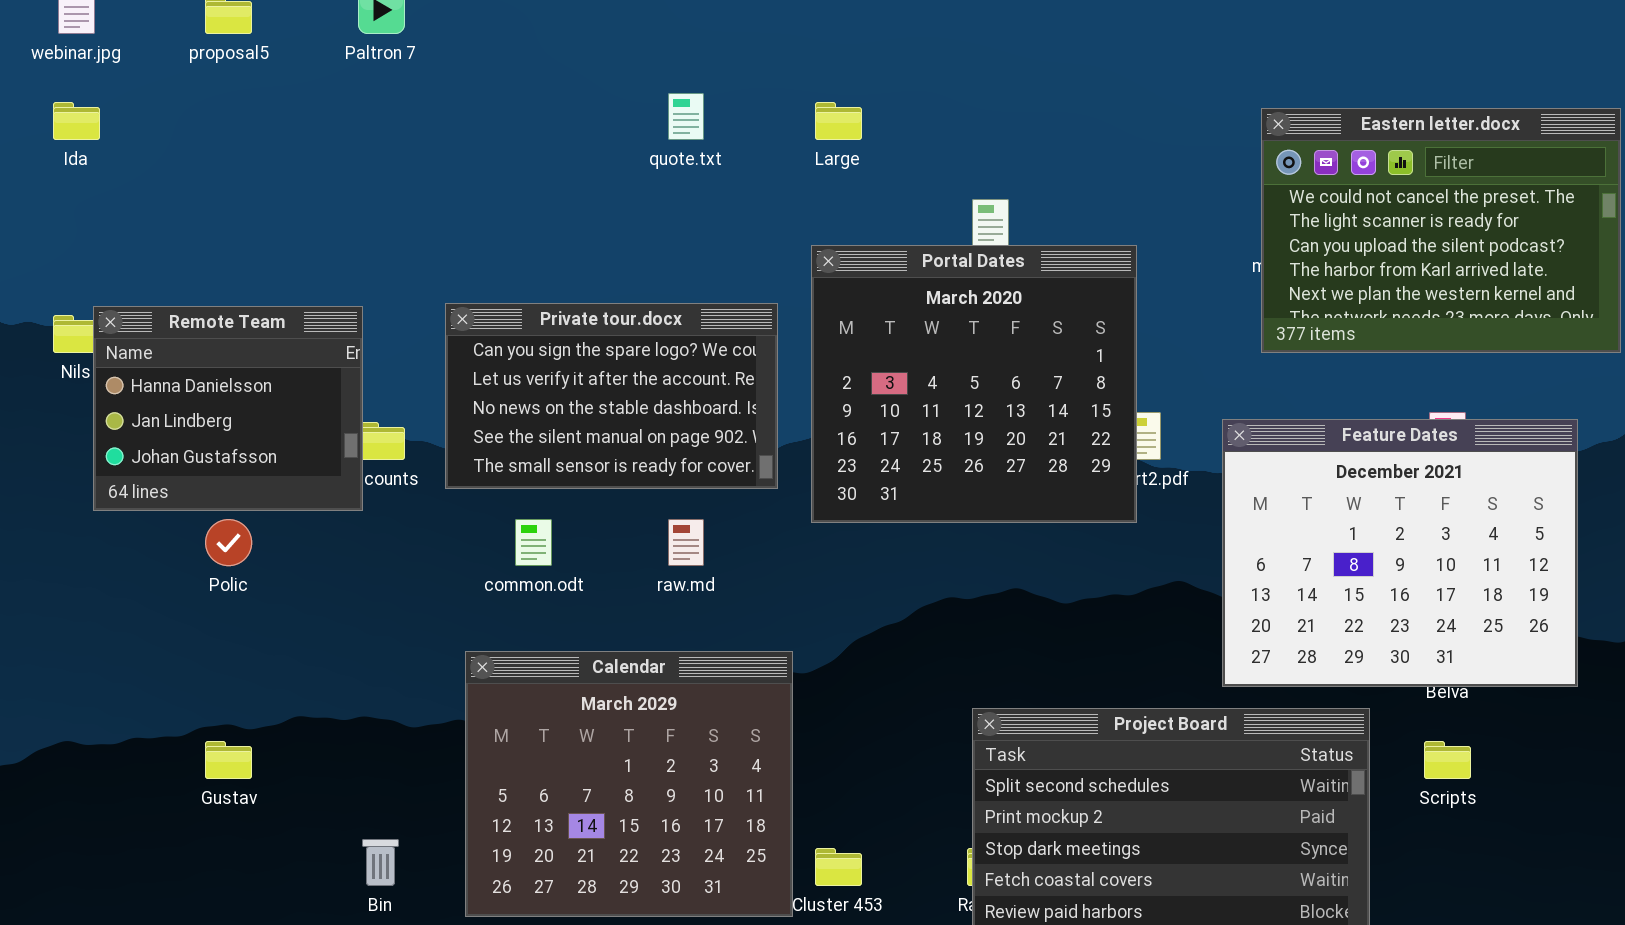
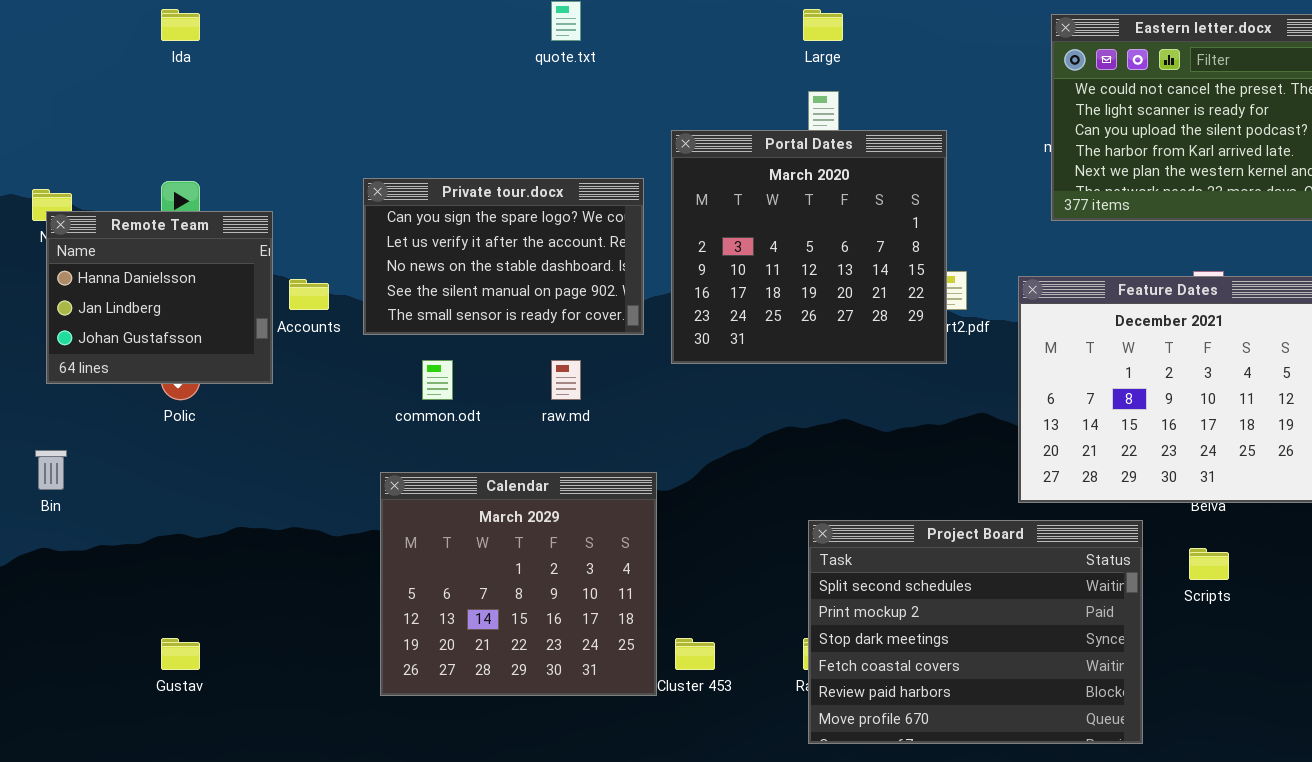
Ida: [53,102,100,140] -> [161,9,200,41], moved
Large: [815,102,862,140] -> [803,9,843,41], moved
Remote Team: [93,306,363,511] -> [46,211,273,384], moved
Gustav: [205,741,252,779] -> [161,638,200,670], moved
Bin: [362,839,399,886] -> [35,450,67,490], moved

